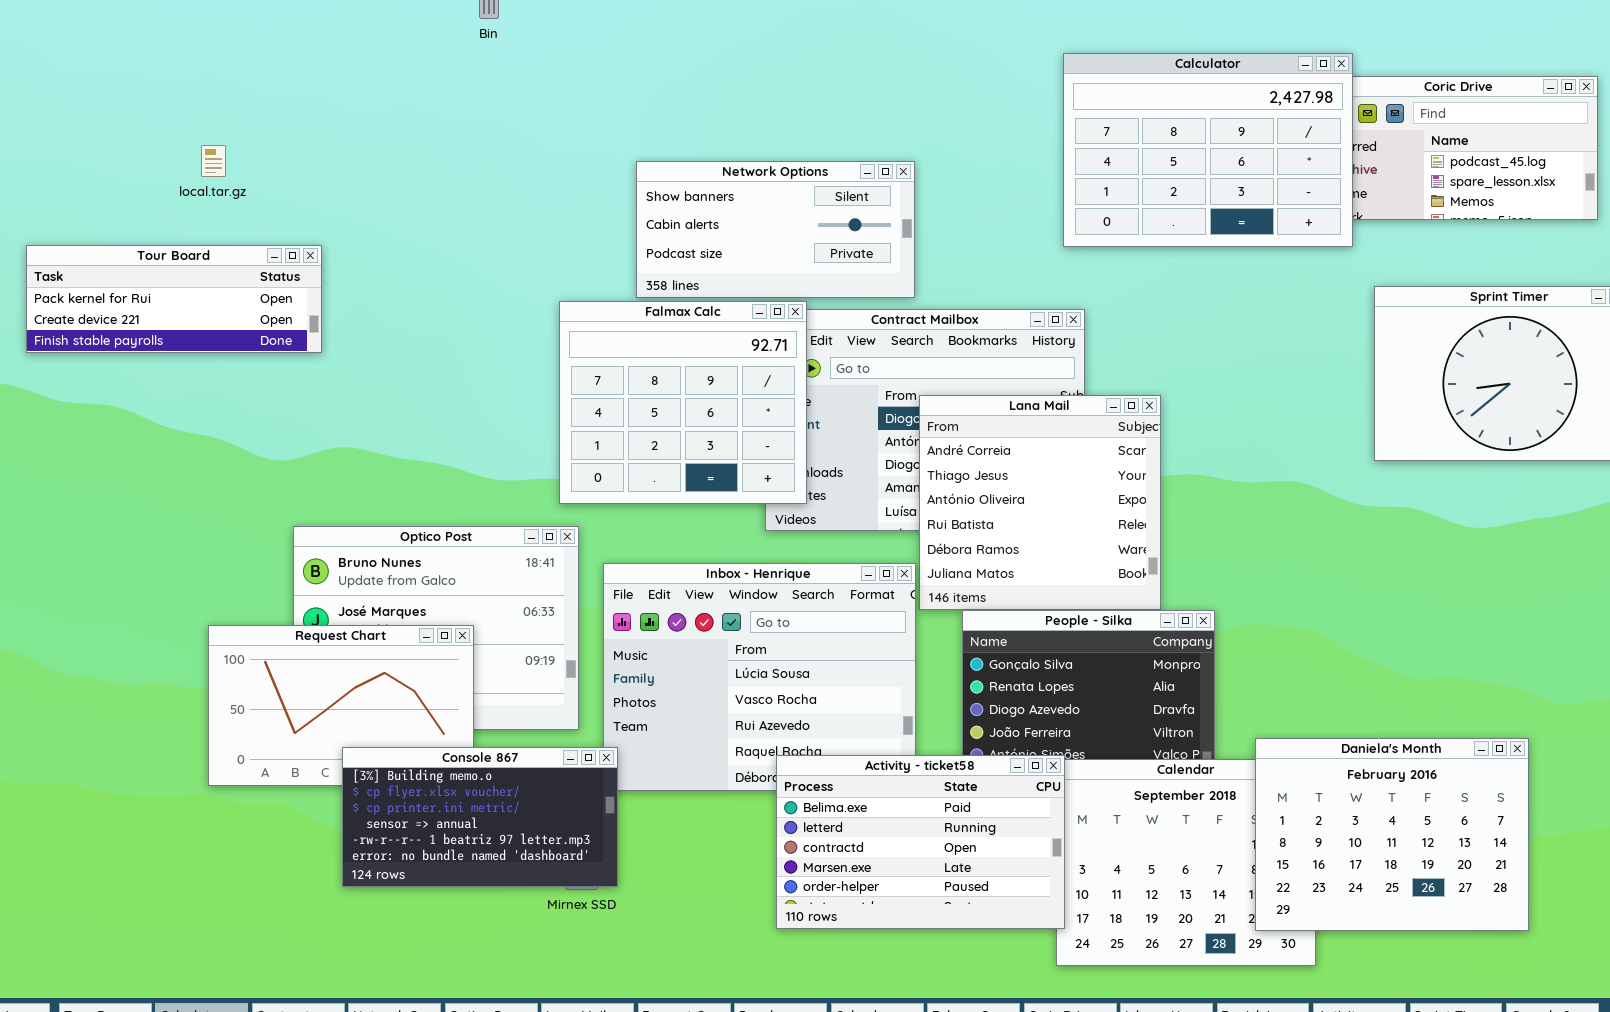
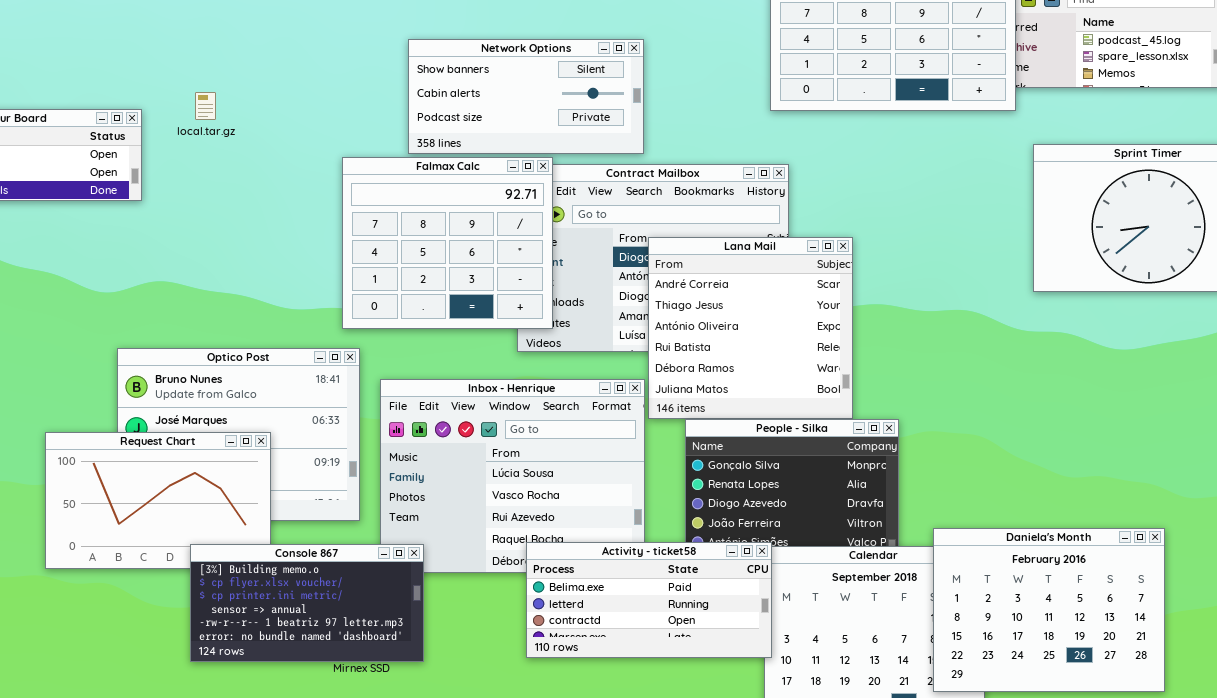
local.tar.gz: [201,145,226,177] -> [195,92,216,120], moved
Console 867: [342,747,618,887] -> [190,544,424,662], moved
Activity - ticket58: [776,755,1065,929] -> [526,542,772,658], resized

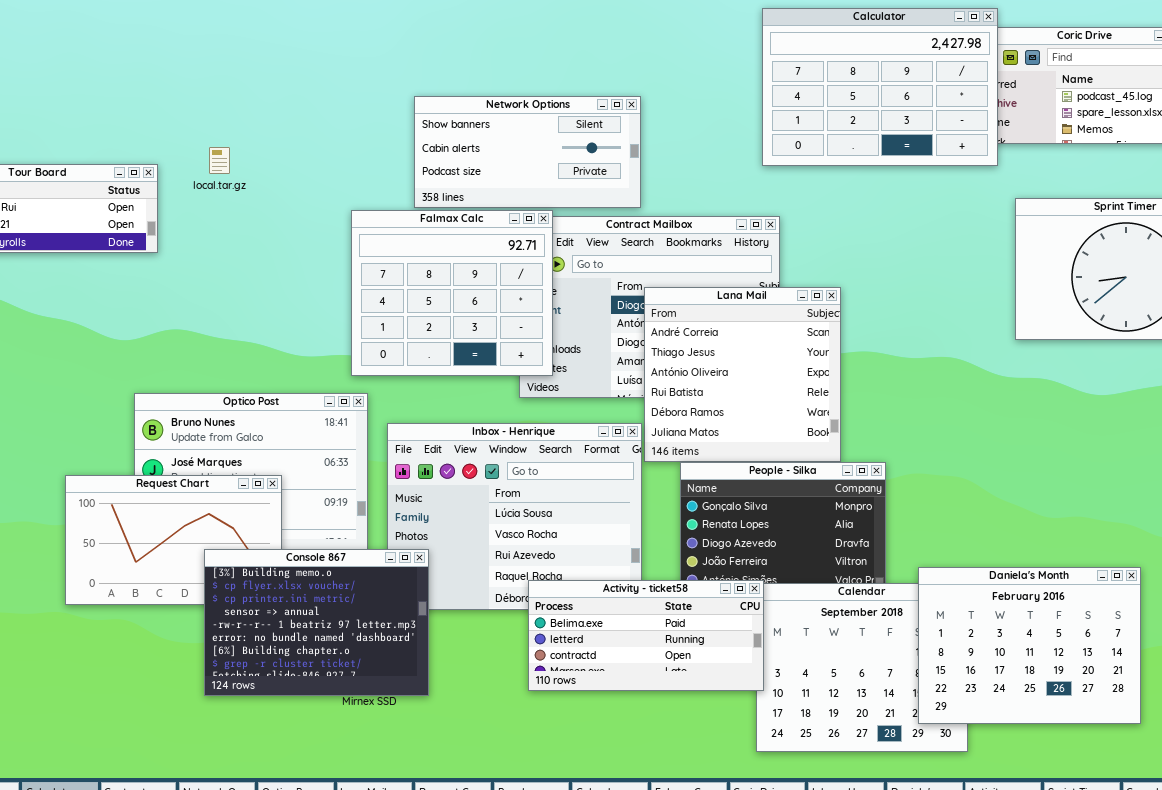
Console 867: [190,544,424,662] -> [204,549,429,696], resized

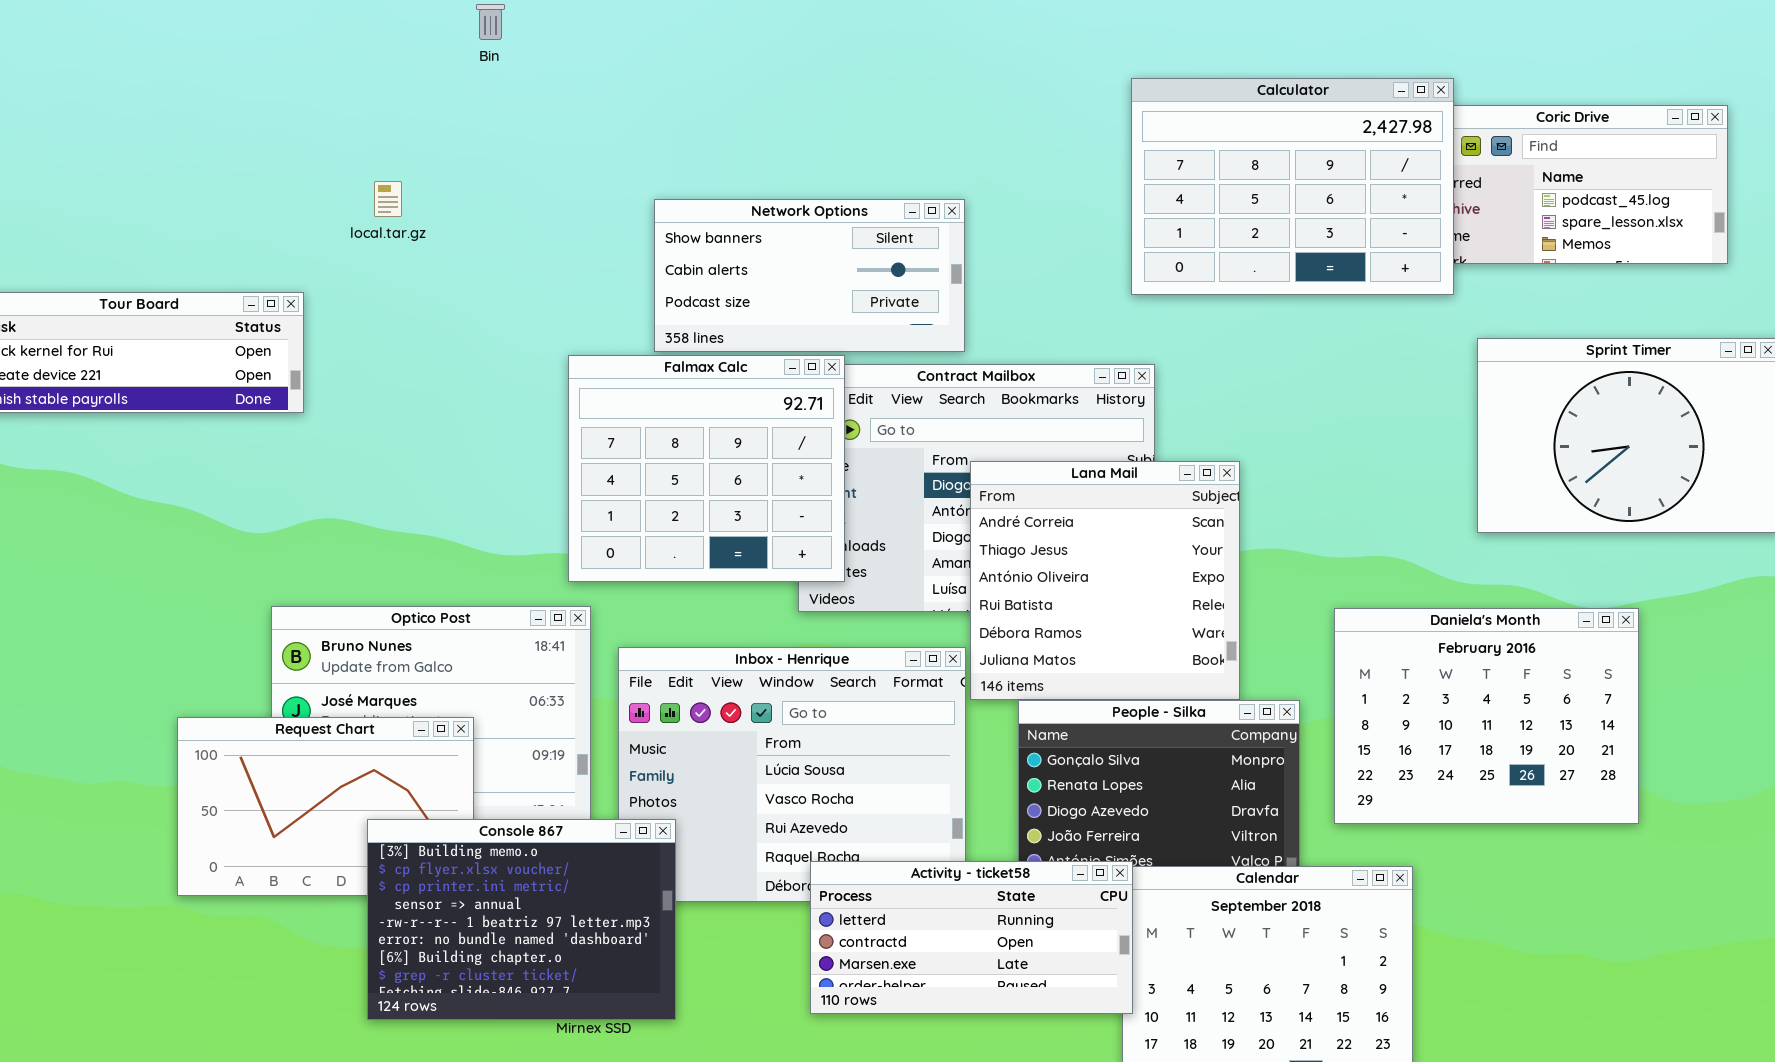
local.tar.gz: [209,147,230,174] -> [374,181,402,217], moved
Daniela's Month: [918,567,1141,724] -> [1334,608,1639,824], moved
Activity - ticket58: [528,580,764,691] -> [810,861,1133,1014], scrolled down 1 row

